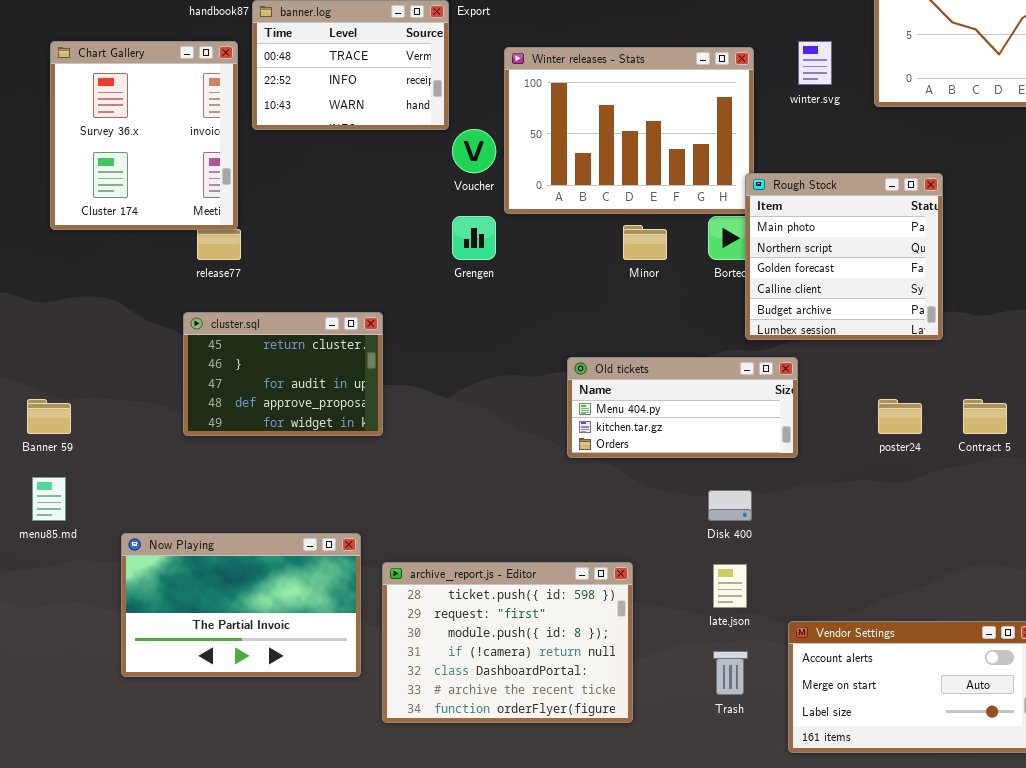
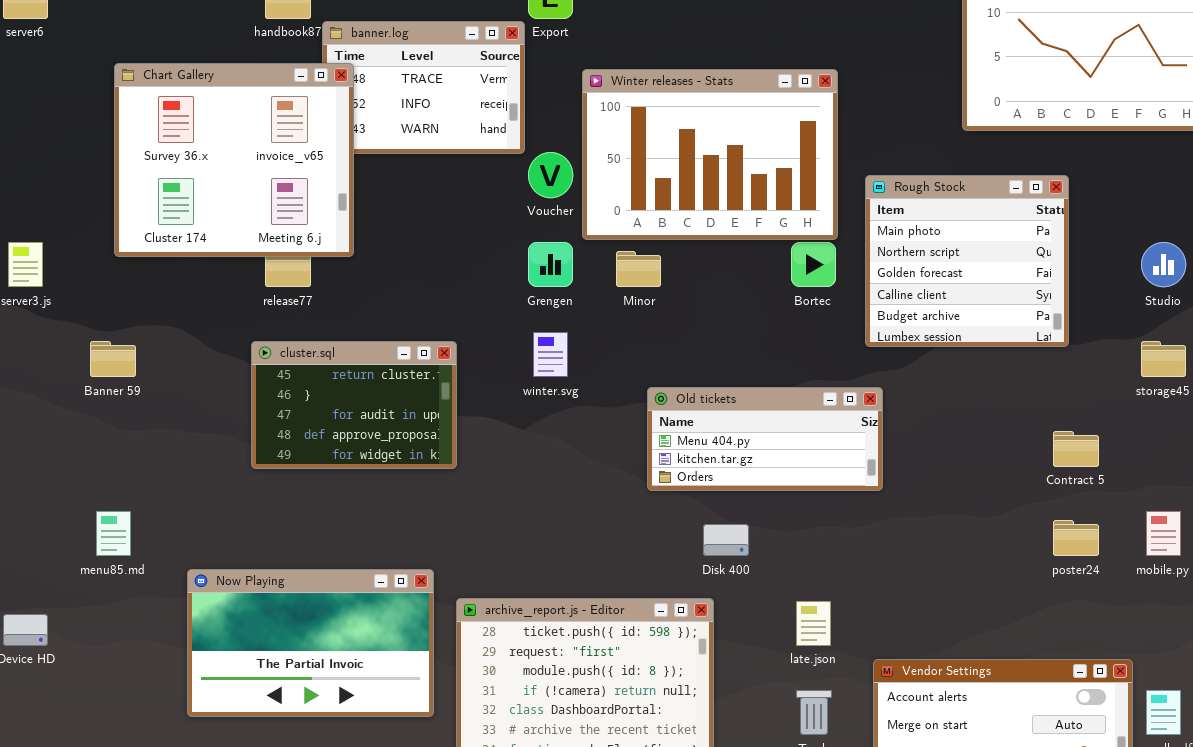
Chart Gallery: [50,41,238,230] -> [114,63,354,257], resized
winter.svg: [798,41,832,85] -> [533,332,568,377], moved
Rough Stock: [745,173,943,340] -> [865,175,1069,347], moved
Minor: [623,225,667,260] -> [616,251,661,287], moved
Banner 59: [27,399,71,434] -> [90,341,136,377], moved
poster24: [878,399,922,434] -> [1053,520,1099,556], moved
Disk 400: [708,490,752,521] -> [703,524,749,556], moved

